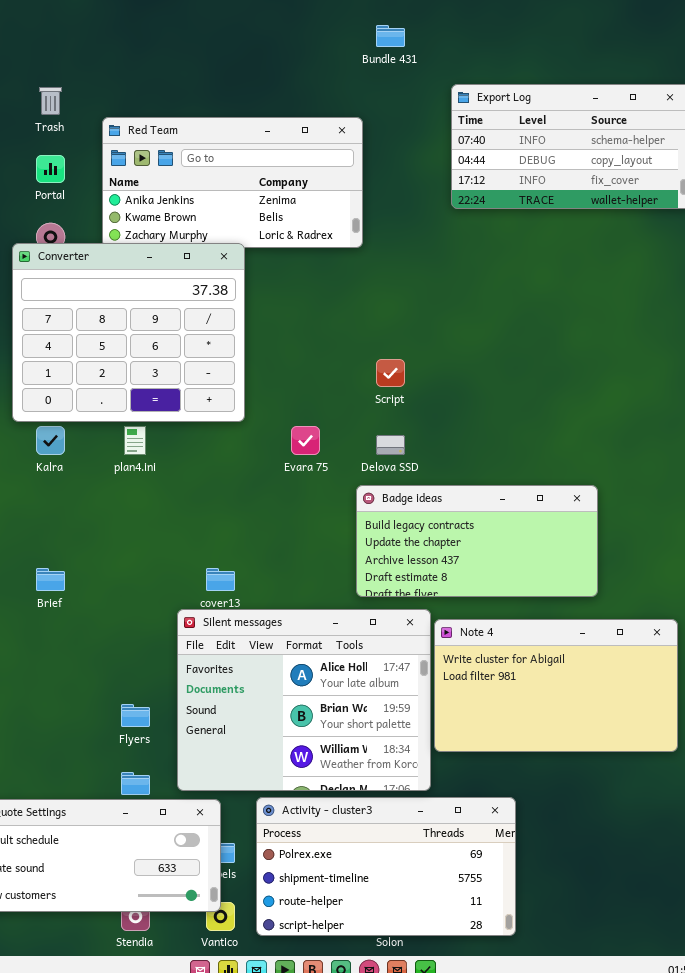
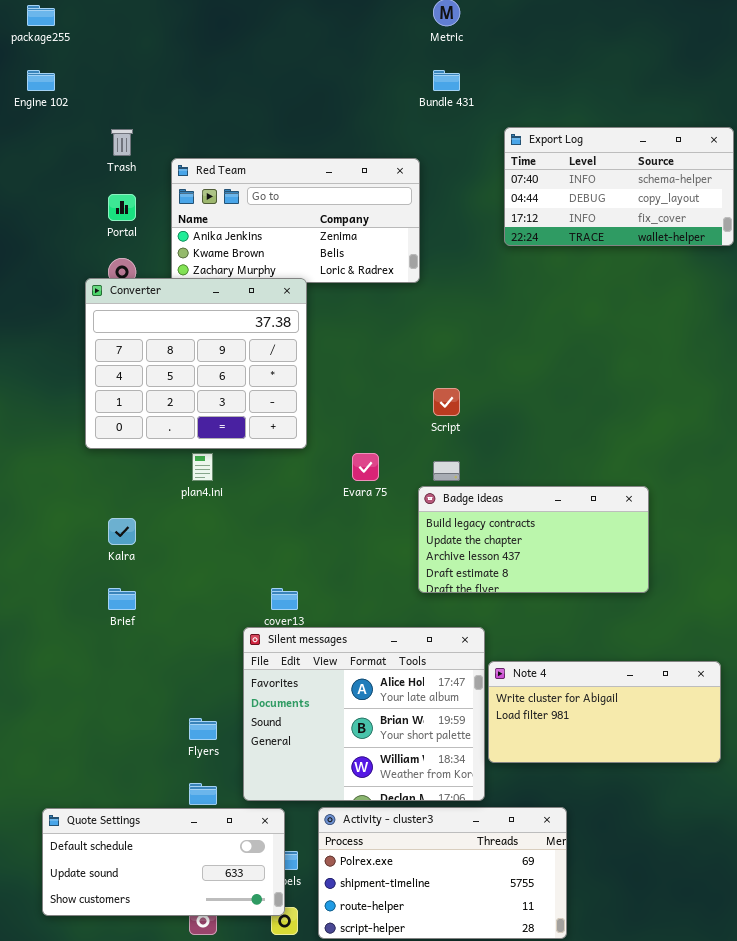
Kalra: [36,426,65,455] -> [108,518,136,545], moved
Badge ideas: [356,485,598,597] -> [418,486,649,593], moved
Note 4: [434,619,678,752] -> [488,661,721,763], resized

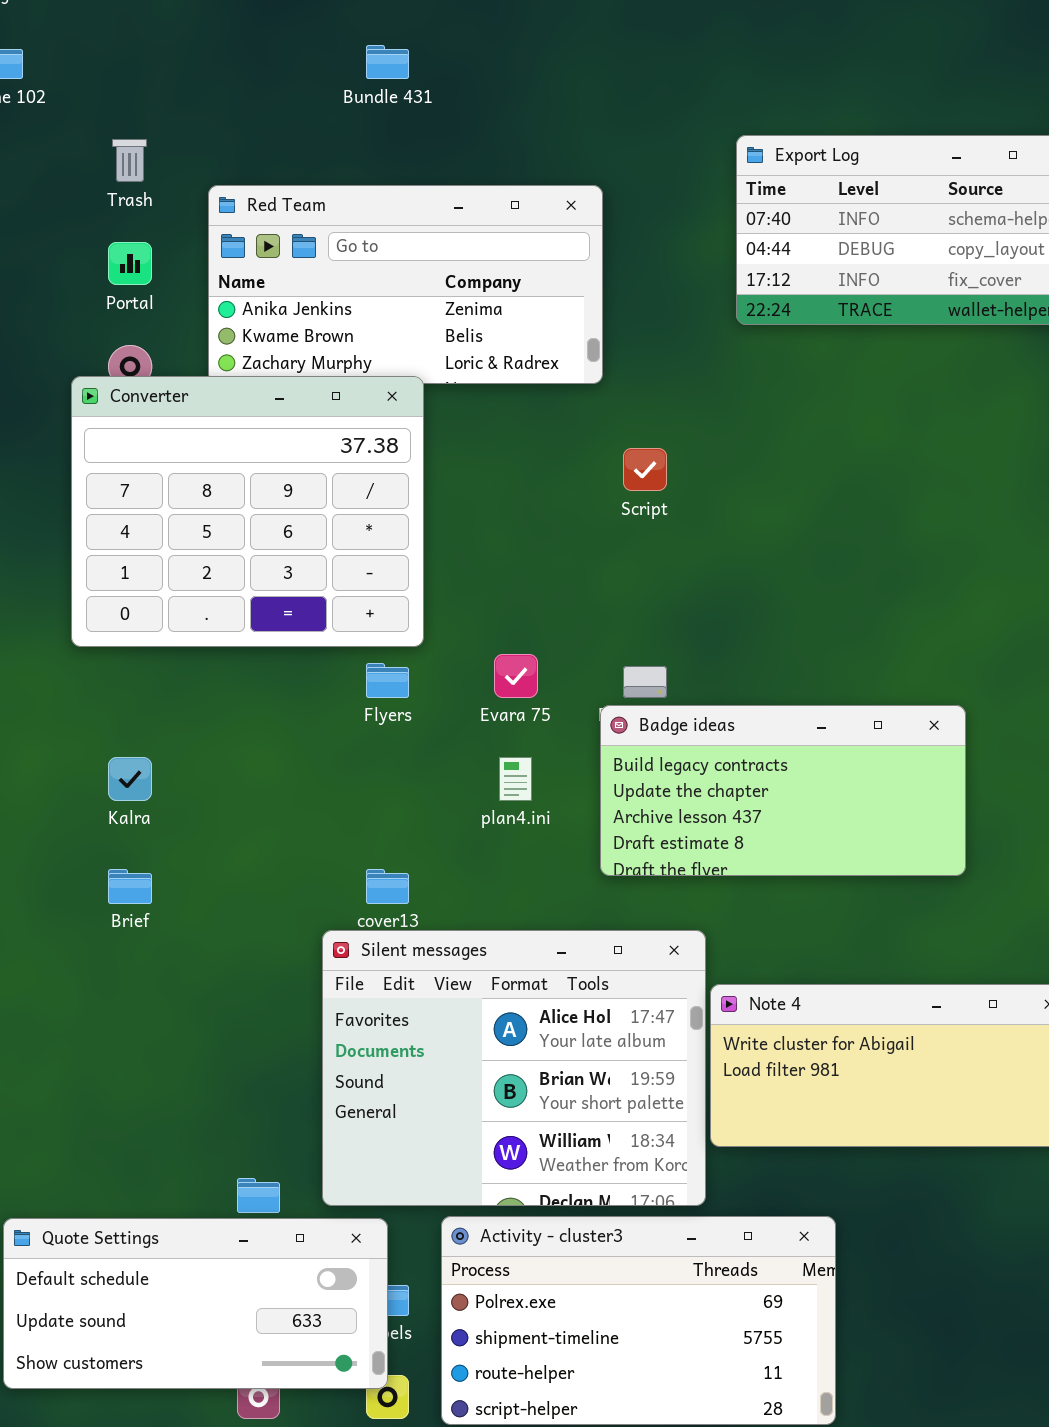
Bundle 431: [433,70,460,91] -> [366,45,409,79], moved
Script: [433,388,460,416] -> [623,448,667,491], moved
plan4.ini: [192,453,213,481] -> [499,757,532,801], moved
Flyers: [189,718,217,740] -> [366,663,409,698], moved

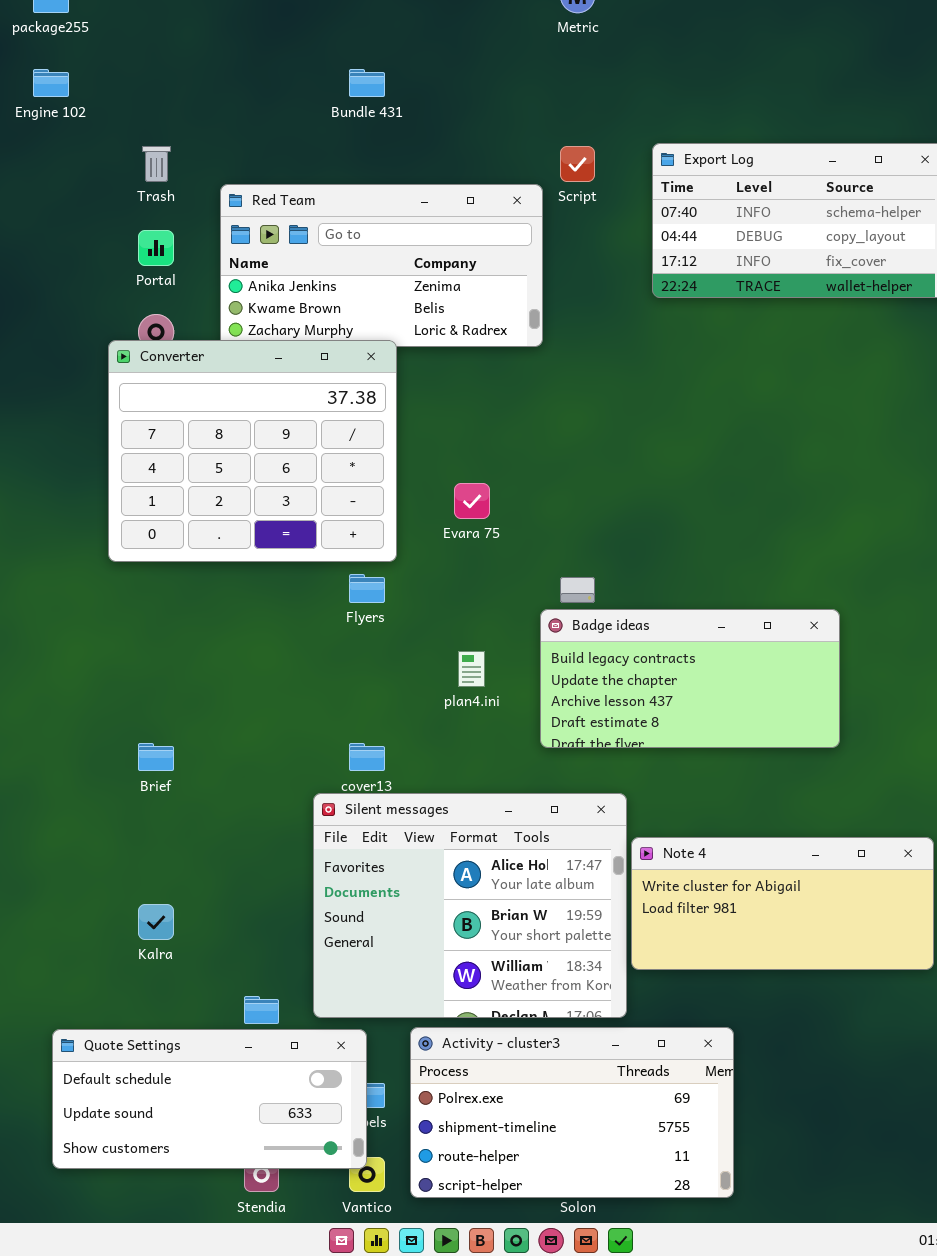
Script: [623,448,667,491] -> [560,146,595,182], moved
Evara 75: [494,654,538,698] -> [454,483,490,519], moved
Kalra: [108,757,152,801] -> [138,904,174,940], moved

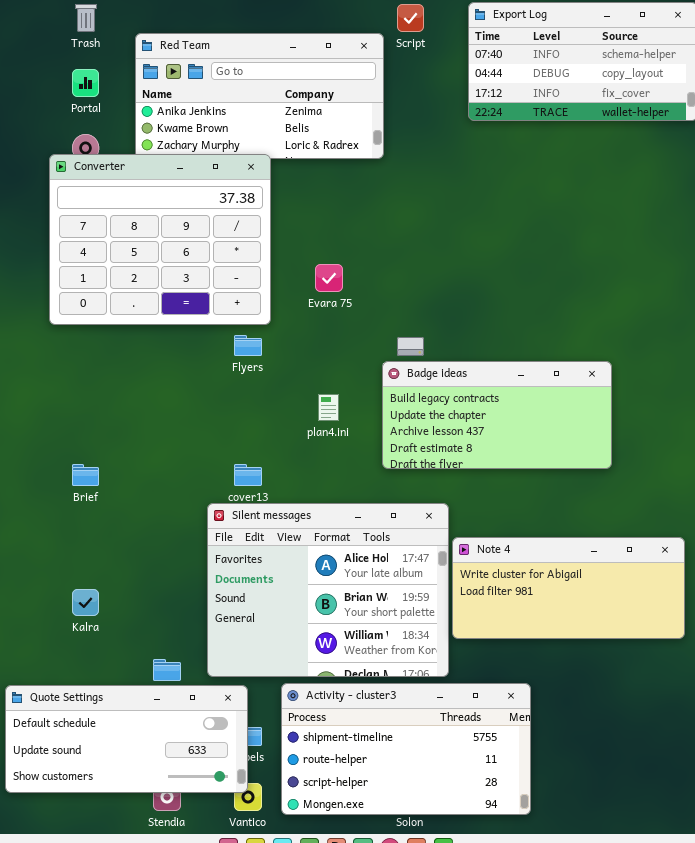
Activity - cluster3: [410,1027,734,1198] -> [281,683,531,815], scrolled down 1 row

